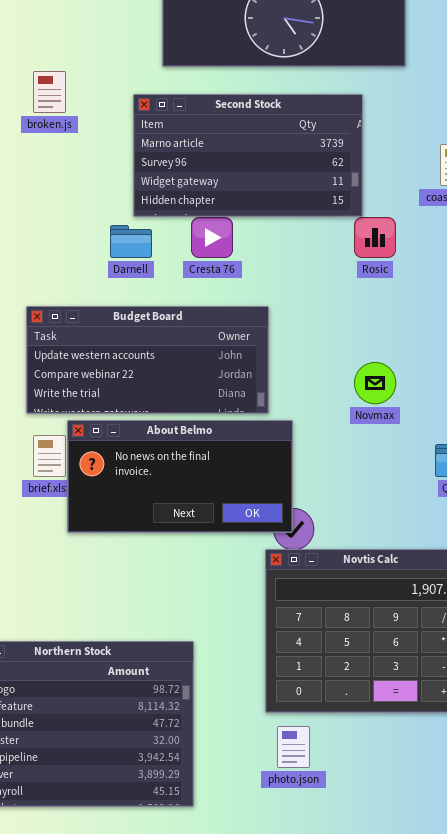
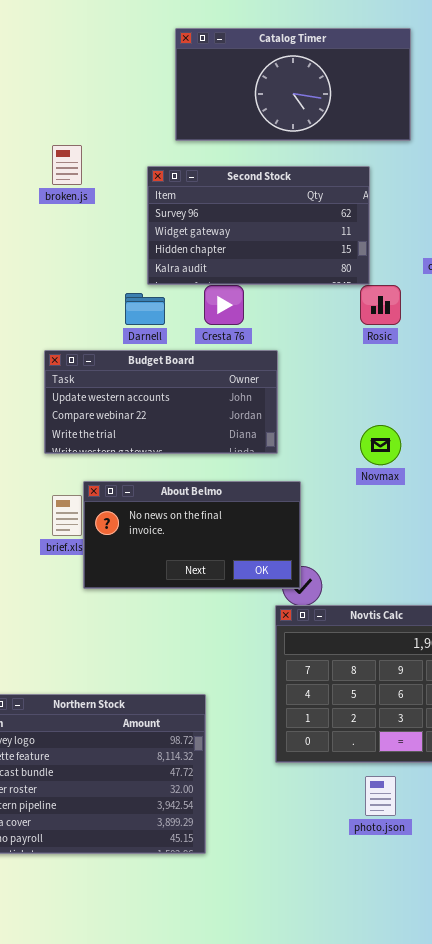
Second Stock: [133,94,363,217] -> [147,166,370,285], scrolled down 1 row
Budget Board: [26,306,269,414] -> [44,350,278,454], moved
photo.json: [277,726,310,768] -> [365,776,396,816], moved

